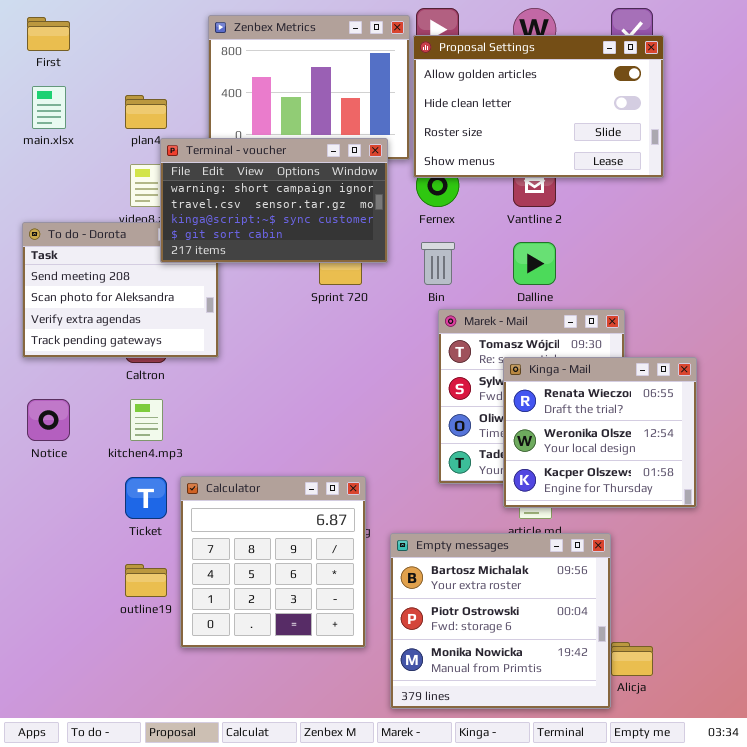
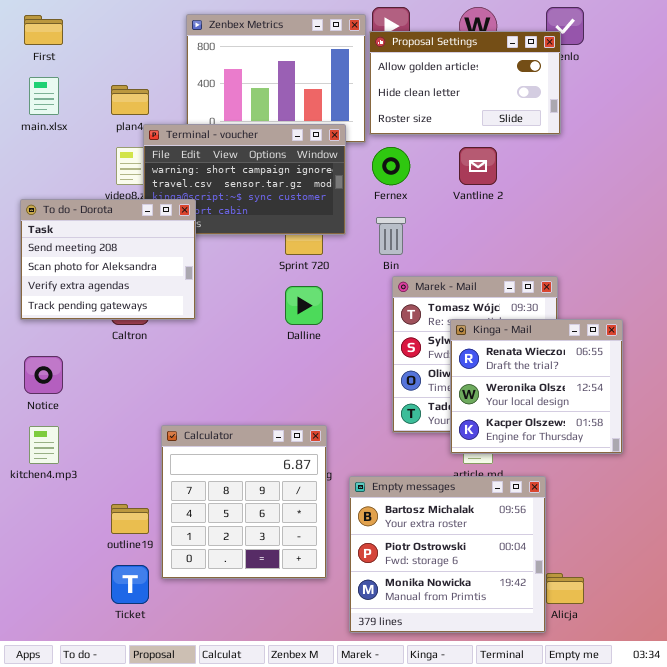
Proposal Settings: [413,35,664,178] -> [369,31,561,135], resized
To do - Dorota: [22,222,219,358] -> [20,199,196,320], raised
Dalline: [513,242,556,285] -> [285,286,323,325], moved
kitchen4.mp3: [130,399,163,441] -> [29,426,59,464], moved
Ticket: [125,477,167,519] -> [111,565,149,604], moved

